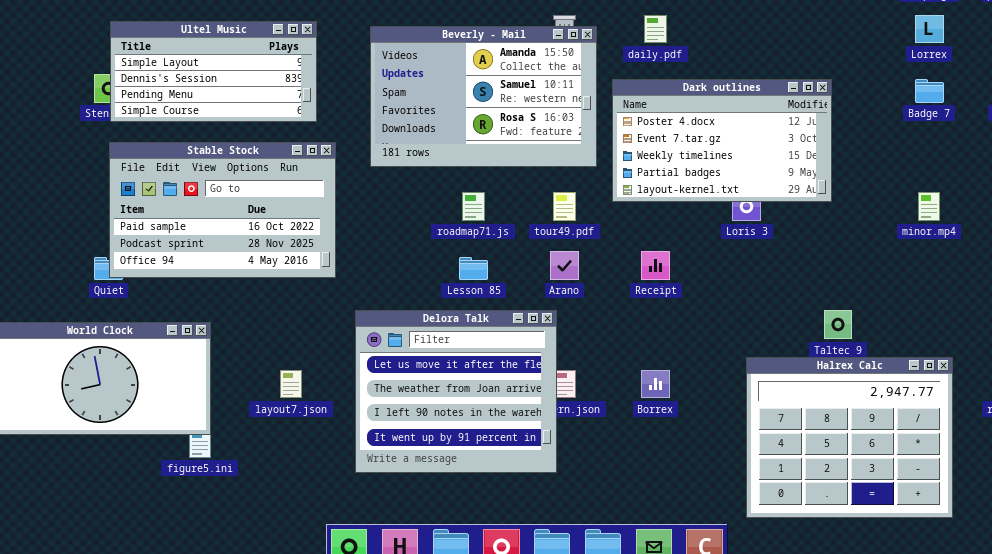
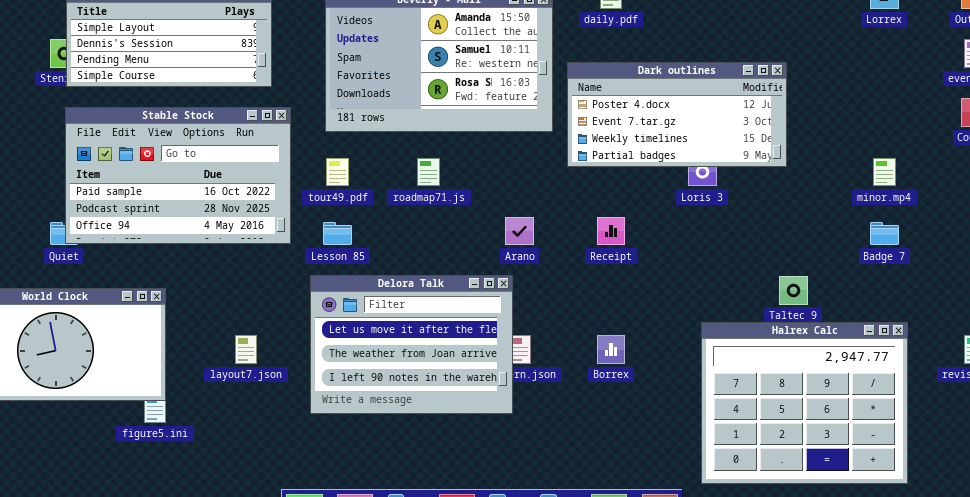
Dark outlines: [612,79,832,202] -> [567,62,787,167], resized
Badge 7: [915,79,944,103] -> [870,222,899,245], moved
tour49.pdf: [553,192,576,221] -> [326,158,349,186], moved
Lesson 85: [459,257,488,280] -> [323,222,352,245], moved
Delora Talk: [355,310,557,473] -> [310,275,513,414], resized

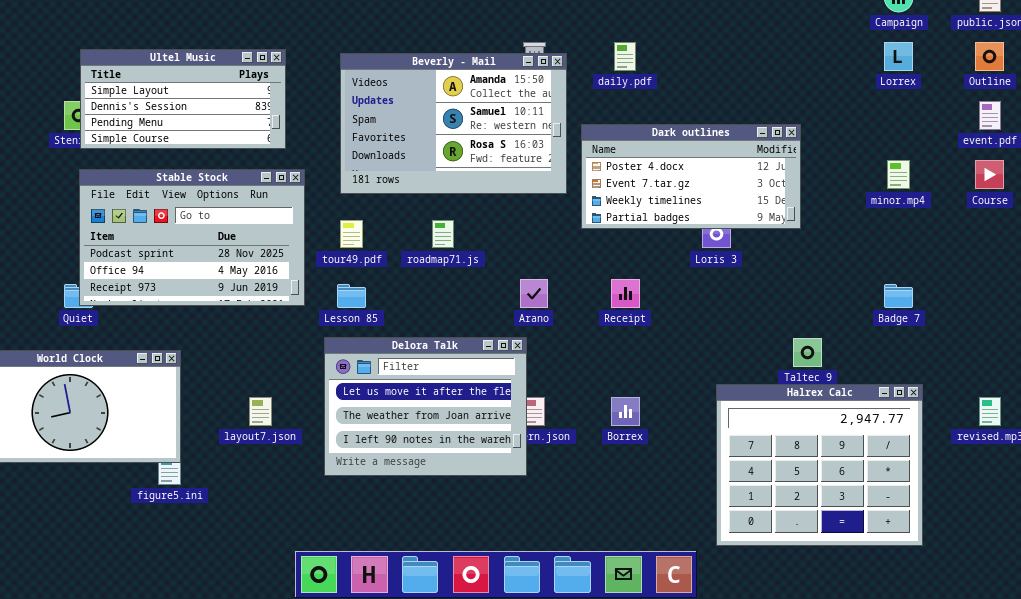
Stable Stock: [65,107,291,244] -> [79,169,305,306], scrolled down 1 row
minor.mp4: [873,158,896,186] -> [887,160,910,189], moved

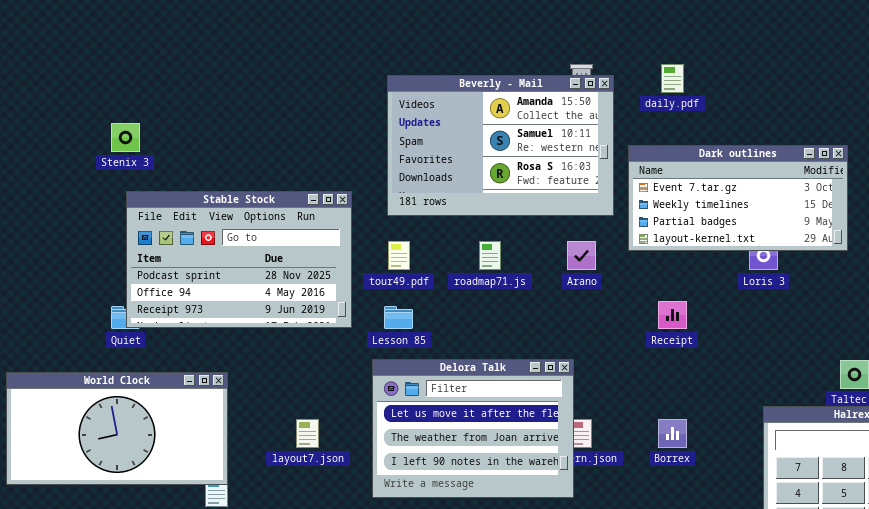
Ultel Music: [80,49,286,149] -> none, closed
Dark outlines: [581,124,801,229] -> [628,145,848,251], scrolled down 1 row
Arano: [520,279,548,308] -> [567,241,596,270], moved

